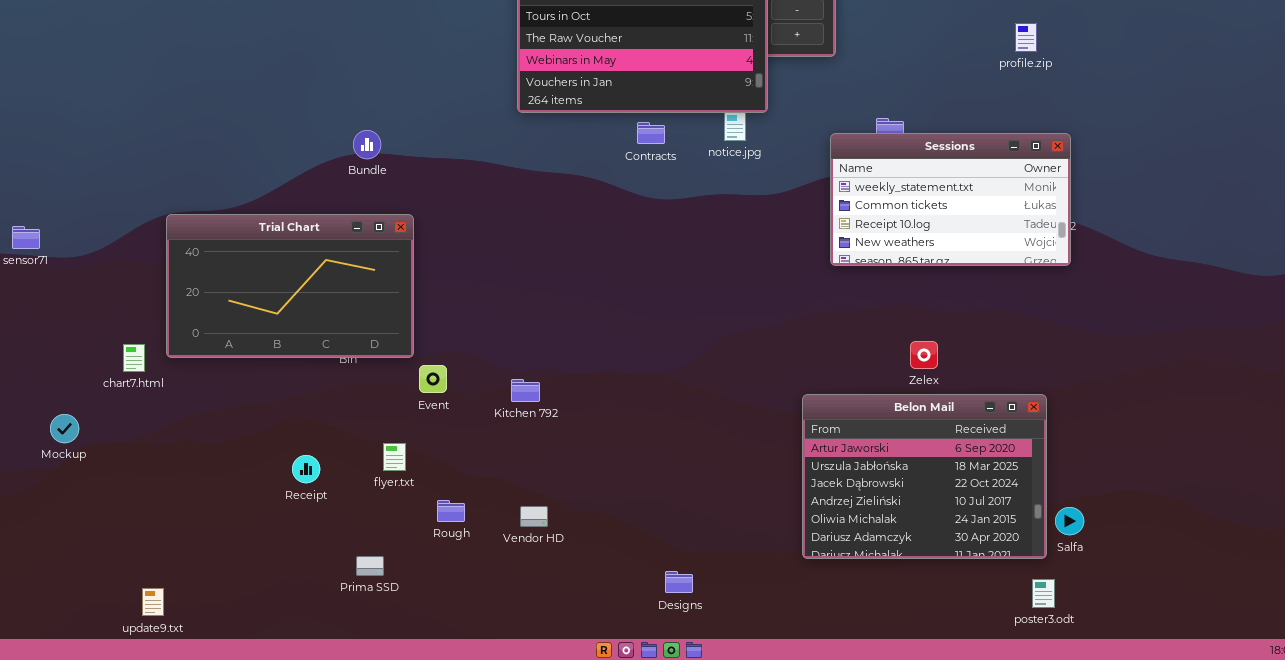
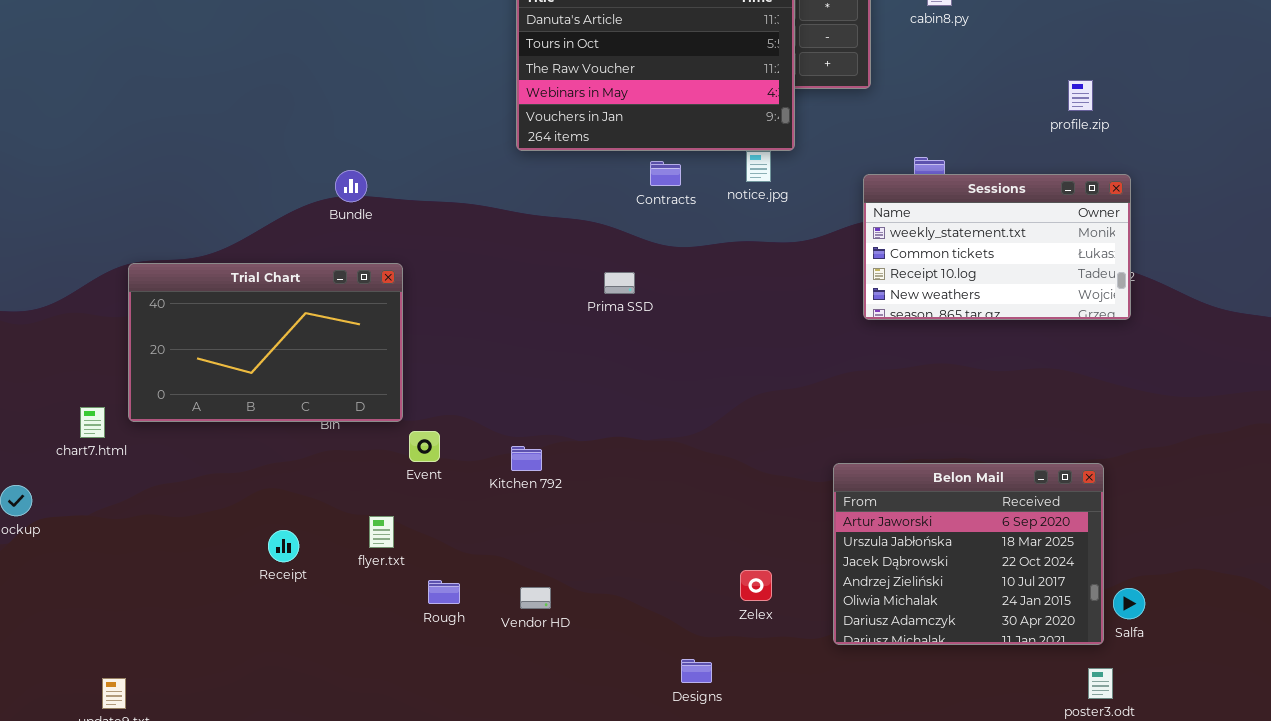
profile.zip: [1015,23,1037,52] -> [1068,80,1093,111], moved
Zelex: [910,341,938,369] -> [740,570,772,601], moved
Prima SSD: [356,556,384,576] -> [604,272,635,294], moved

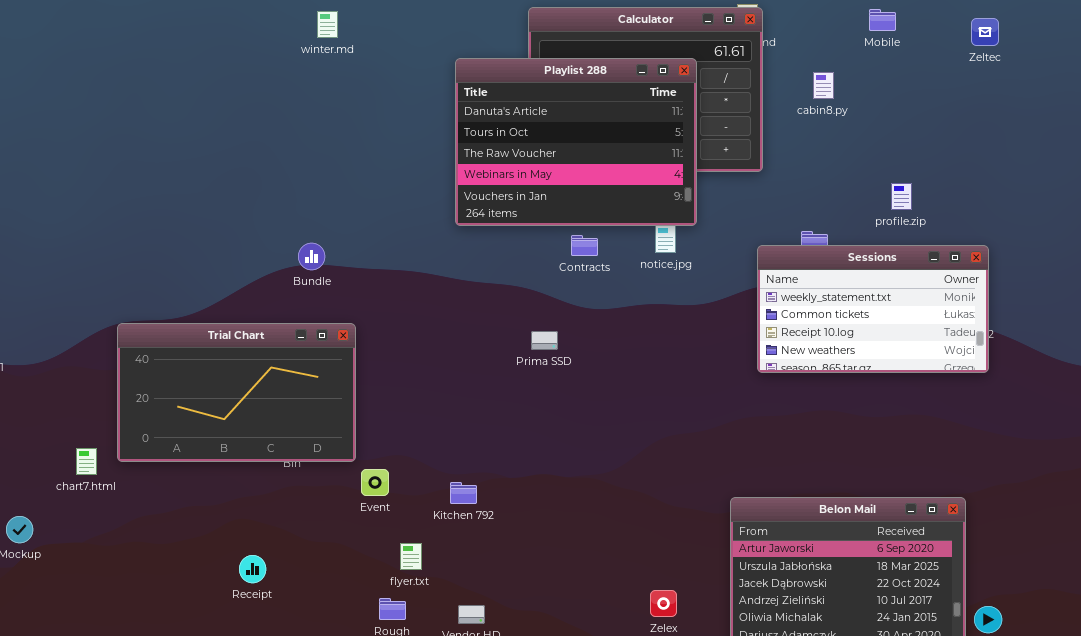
profile.zip: [1068,80,1093,111] -> [891,183,912,210], moved
flyer.txt: [369,516,394,548] -> [400,543,422,570], moved

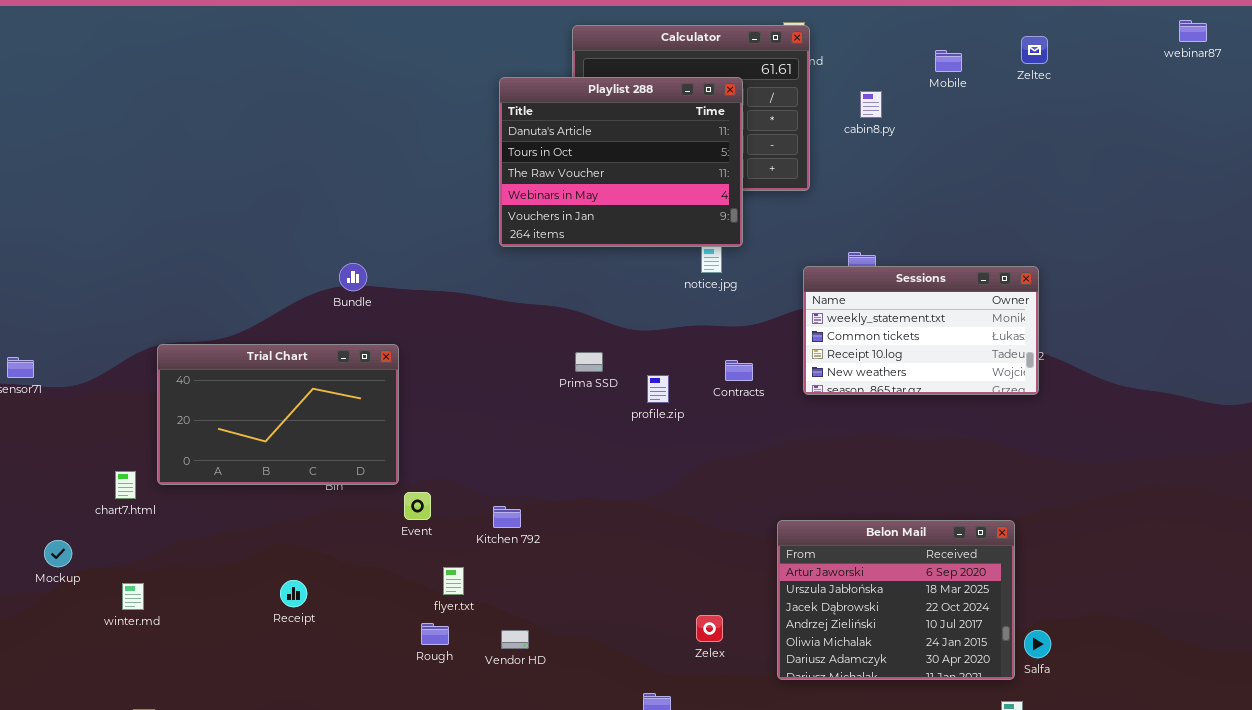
Mobile: [869,9,896,31] -> [935,50,962,72], moved
winter.md: [317,11,338,38] -> [122,583,144,610], moved
profile.zip: [891,183,912,210] -> [647,375,669,403], moved
Contracts: [571,235,598,256] -> [725,360,753,381], moved

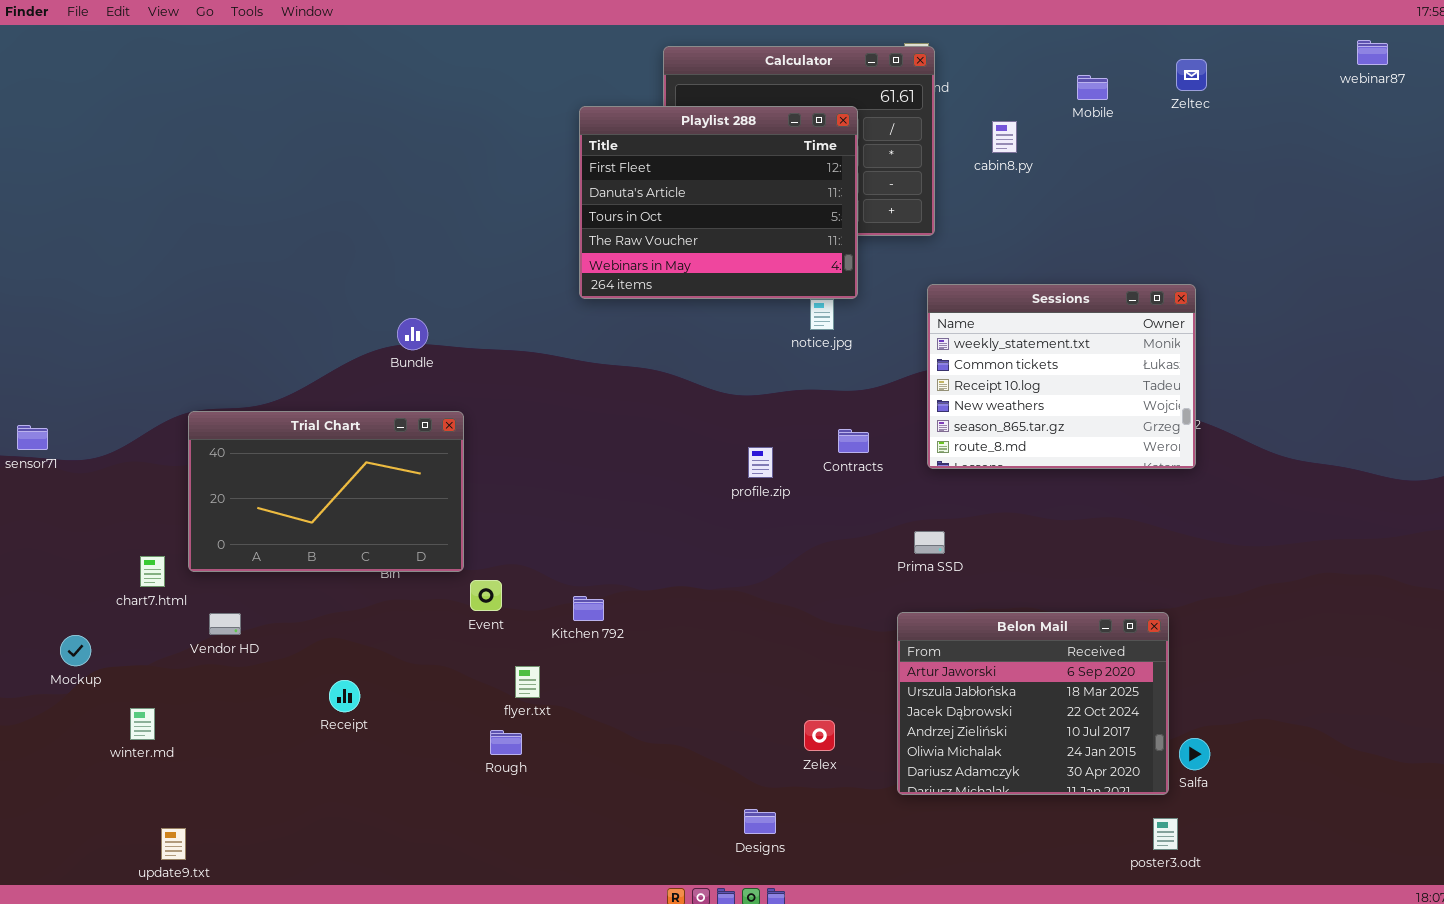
Playlist 288: [499,77,743,247] -> [579,106,858,299], scrolled up 1 row
Sessions: [803,266,1039,395] -> [927,284,1196,469], resized
Prima SSD: [575,352,603,372] -> [914,531,945,554], moved
winter.md: [122,583,144,610] -> [130,708,155,740], moved
Vendor HD: [501,630,529,649] -> [209,613,241,635], moved

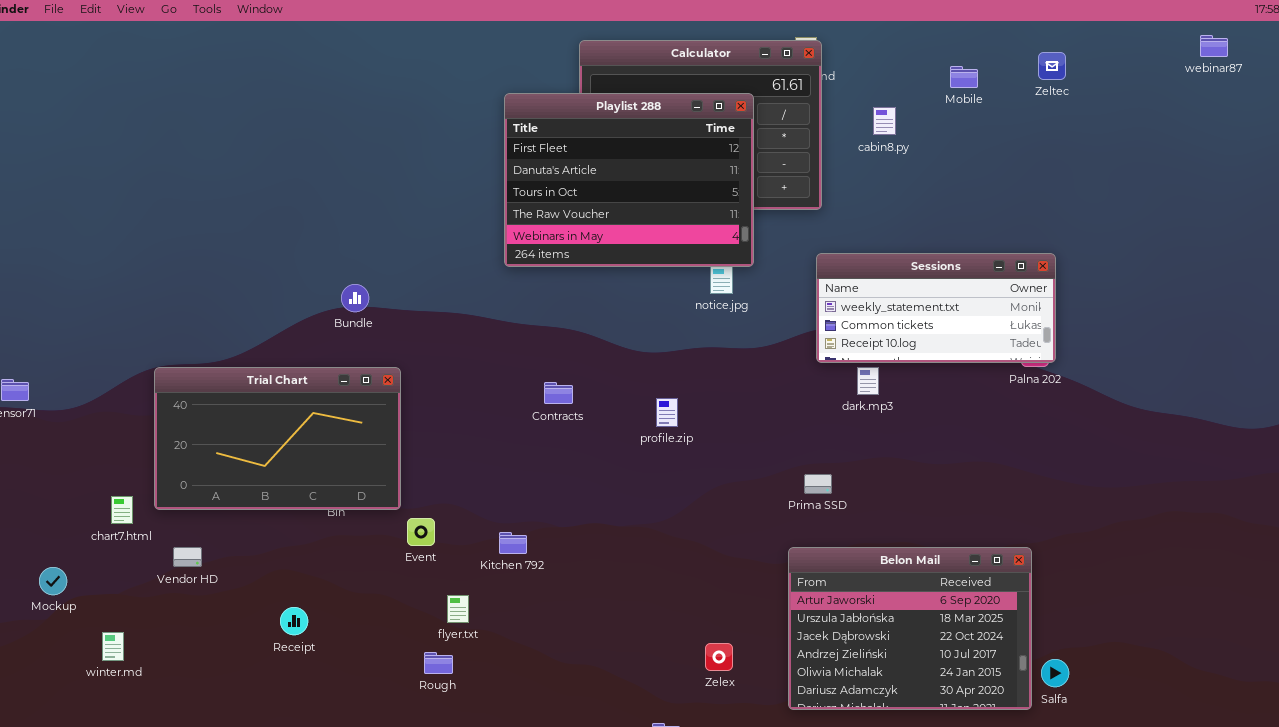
Sessions: [927,284,1196,469] -> [816,253,1056,363], resized
Contracts: [838,429,869,453] -> [544,382,573,404], moved

